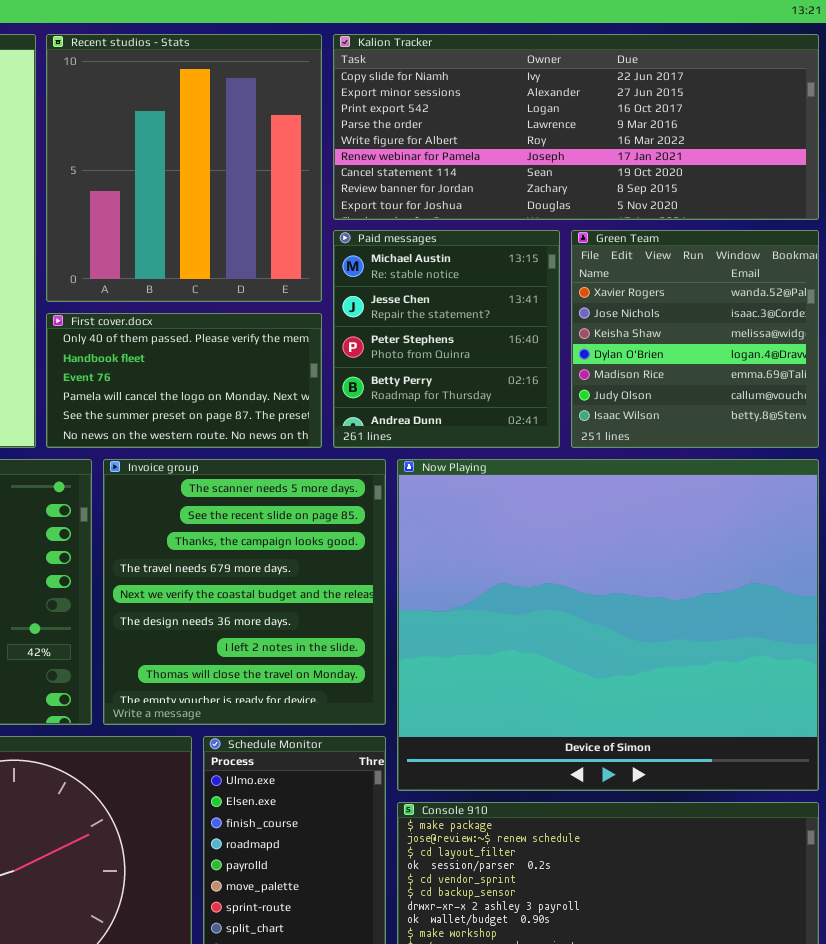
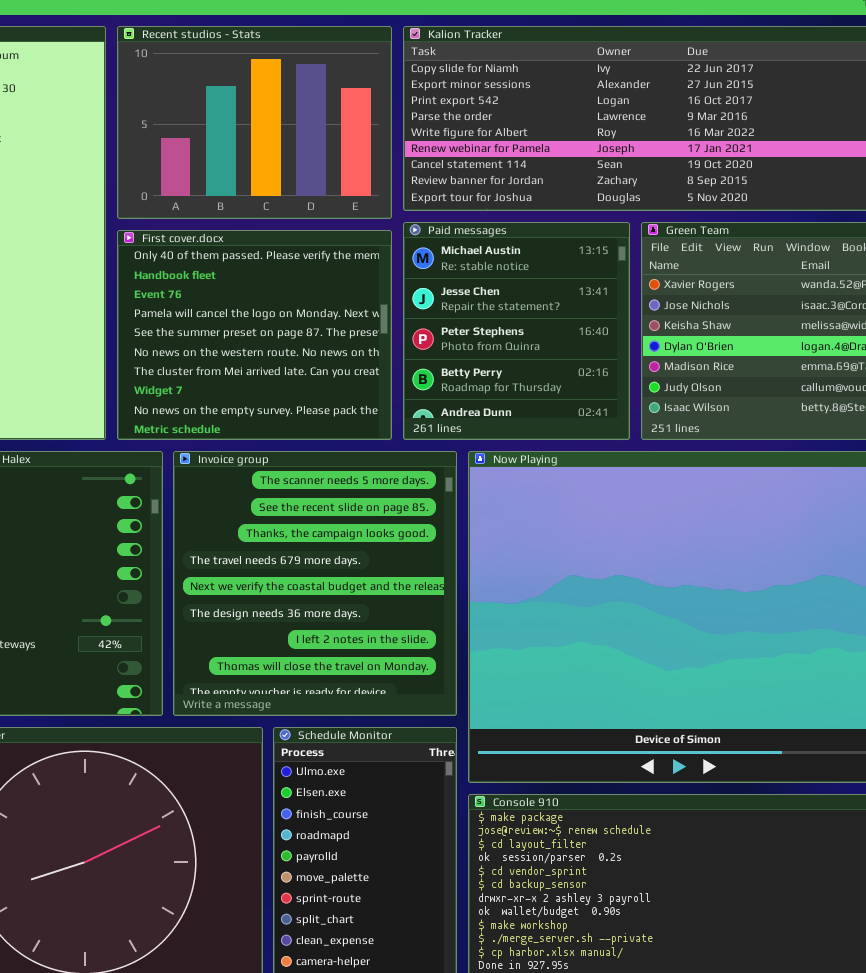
Recent studios - Stats: [46,34,322,302] -> [117,26,392,219], resized
First cover.docx: [46,313,322,448] -> [117,230,392,440], resized

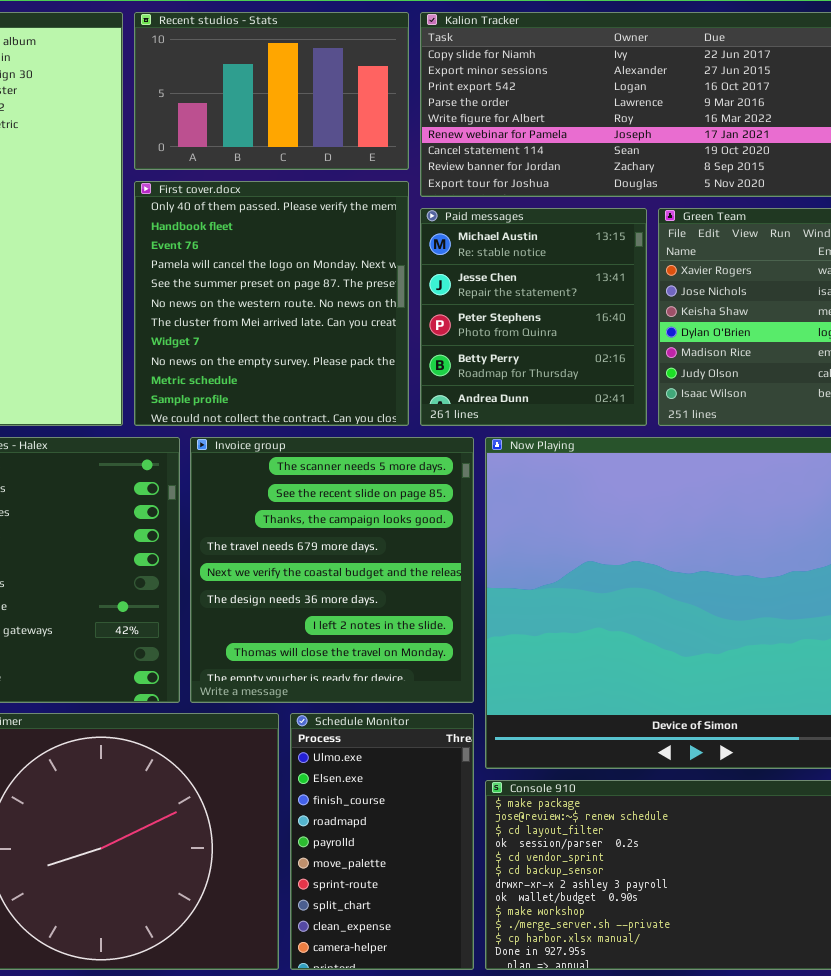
Recent studios - Stats: [117,26,392,219] -> [134,12,409,170], resized
First cover.docx: [117,230,392,440] -> [134,181,409,426], resized

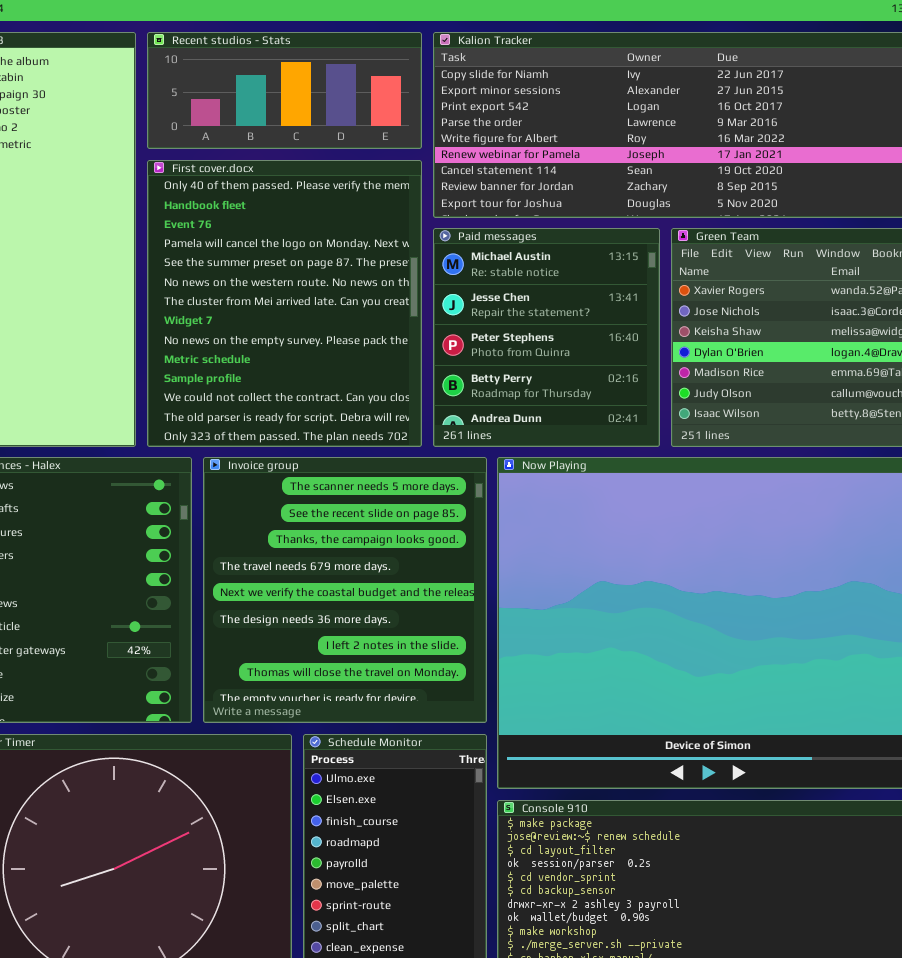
Recent studios - Stats: [134,12,409,170] -> [147,32,422,149], resized
First cover.docx: [134,181,409,426] -> [147,160,422,447], resized

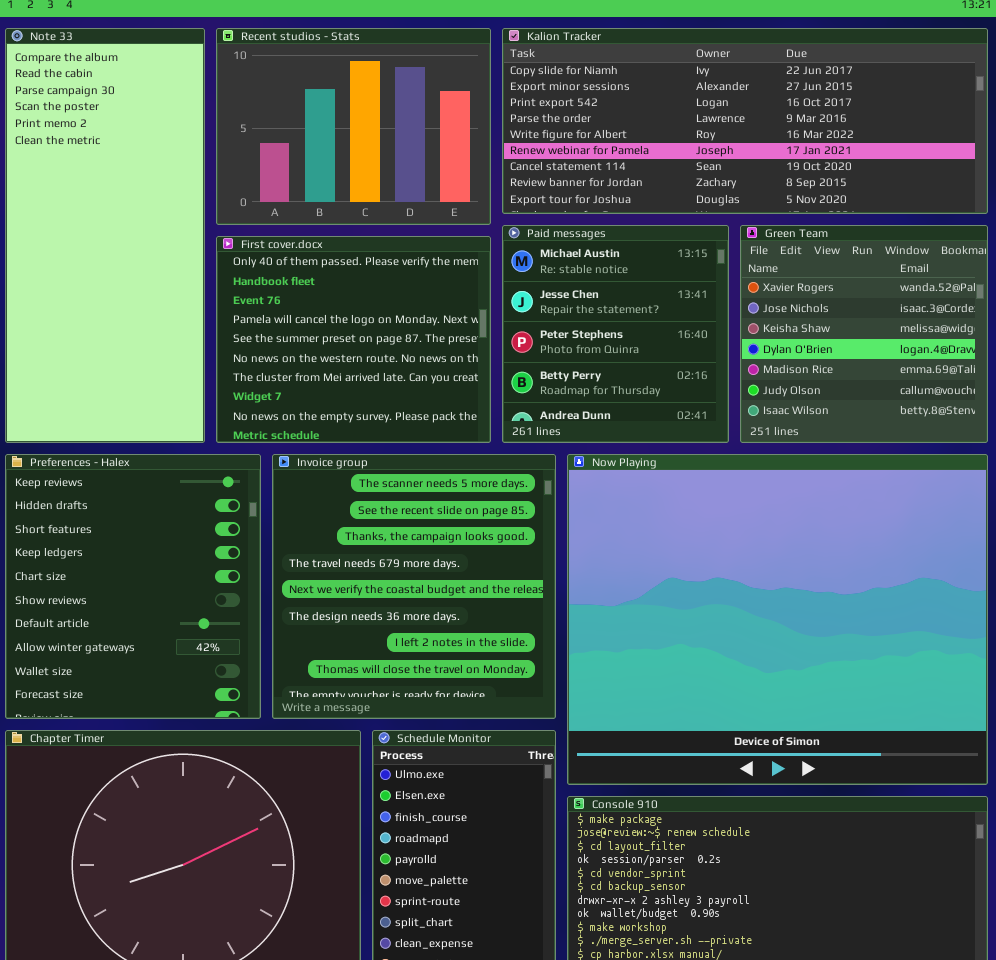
Recent studios - Stats: [147,32,422,149] -> [216,28,491,225], resized
First cover.docx: [147,160,422,447] -> [216,236,491,443], resized

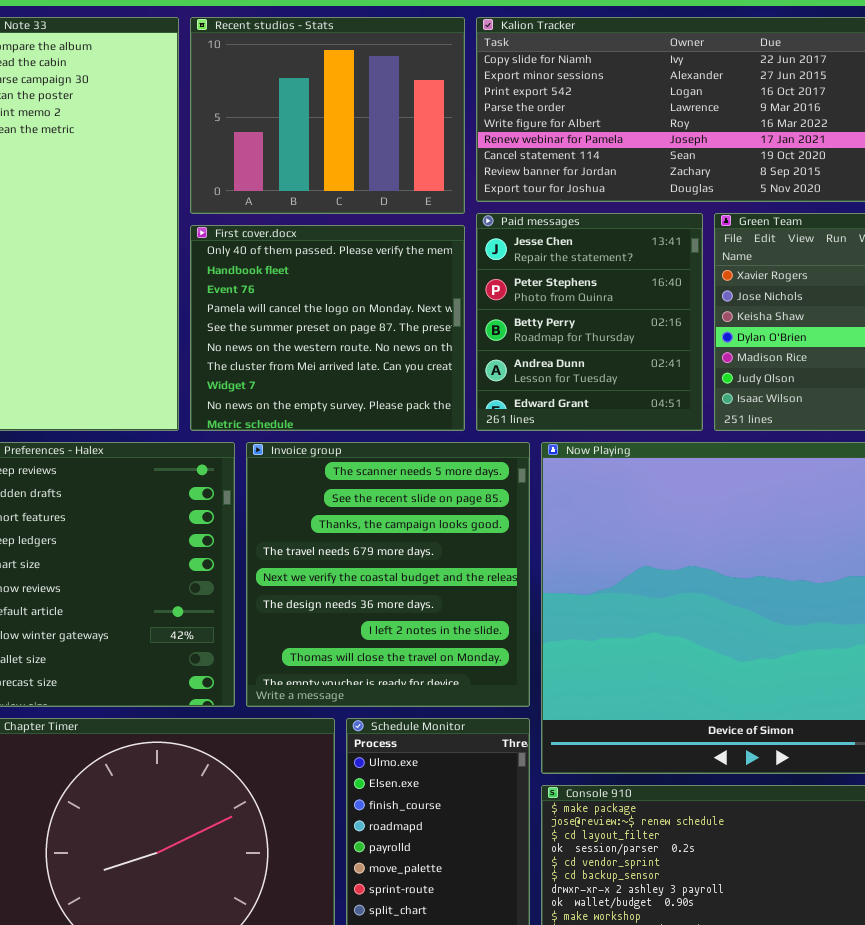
Paid messages: [502,225,729,443] -> [476,213,703,431], scrolled down 1 row

